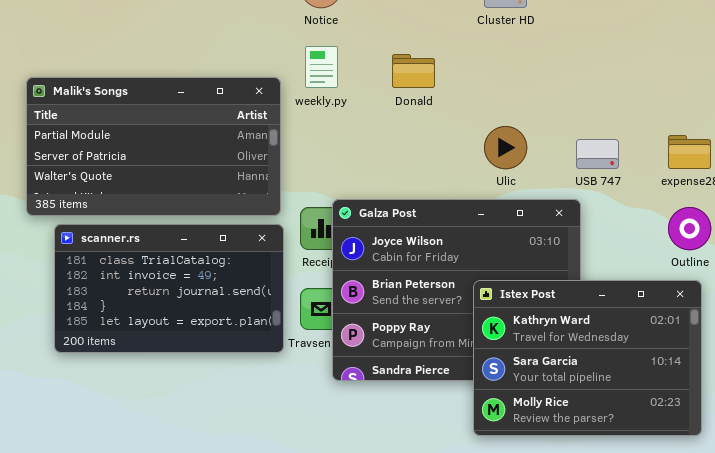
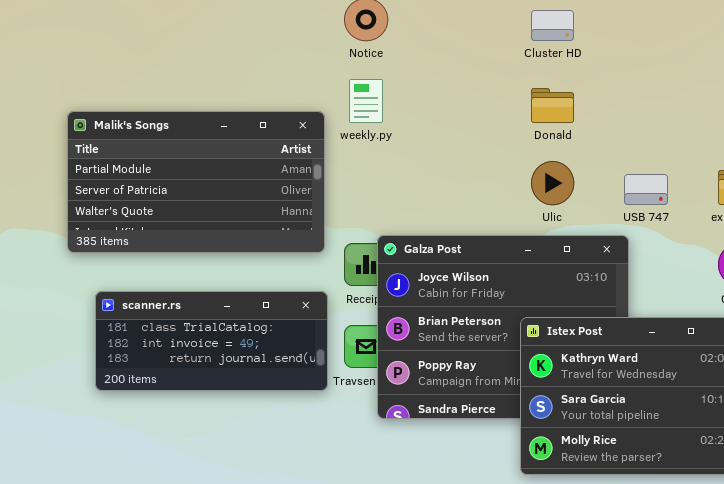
Donald: [392,54,435,88] -> [531,88,574,123], moved
scanner.rs: [54,224,284,353] -> [95,291,328,391], resized

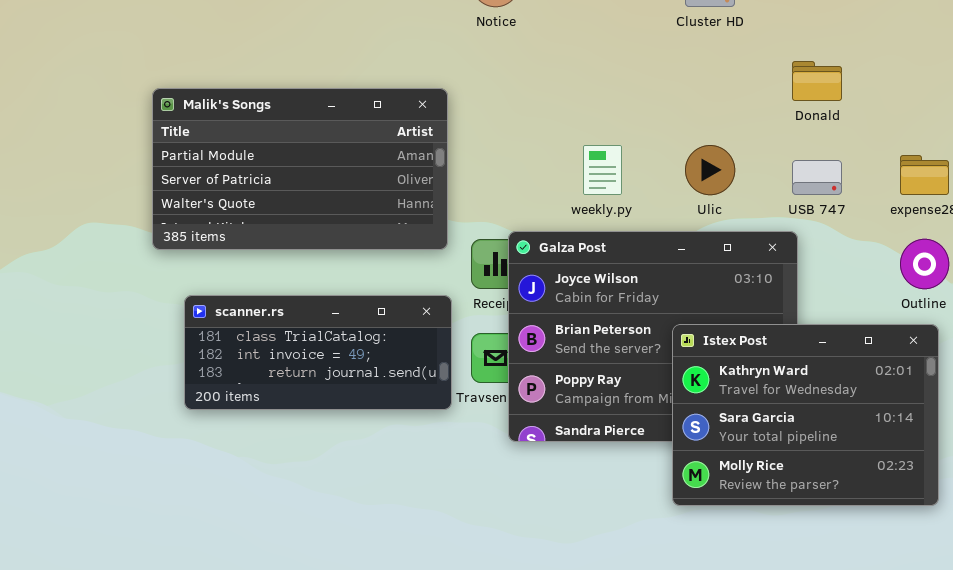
weekly.py: [349,79,383,123] -> [583,145,622,195], moved
Donald: [531,88,574,123] -> [792,61,842,101], moved

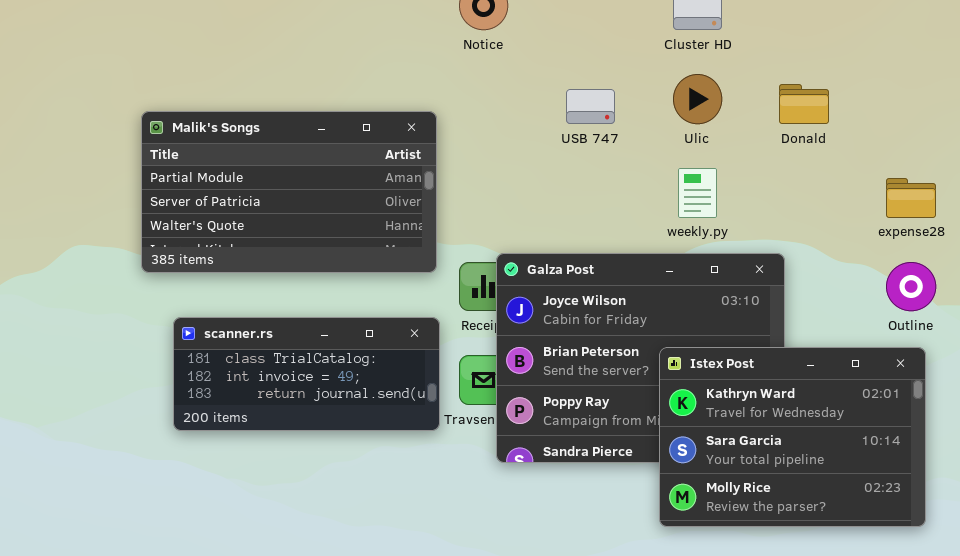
weekly.py: [583,145,622,195] -> [678,168,717,218], moved
Ulic: [685,145,735,195] -> [673,74,722,124], moved
USB 747: [792,160,842,195] -> [566,89,615,124], moved

